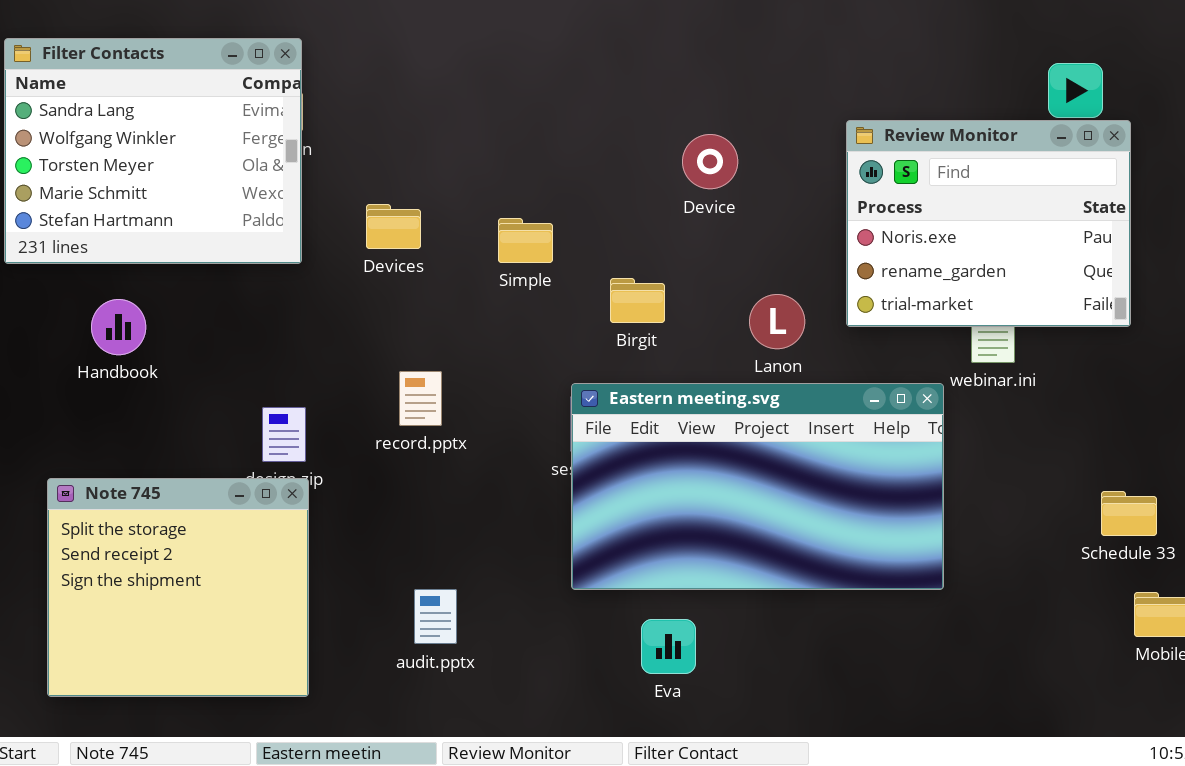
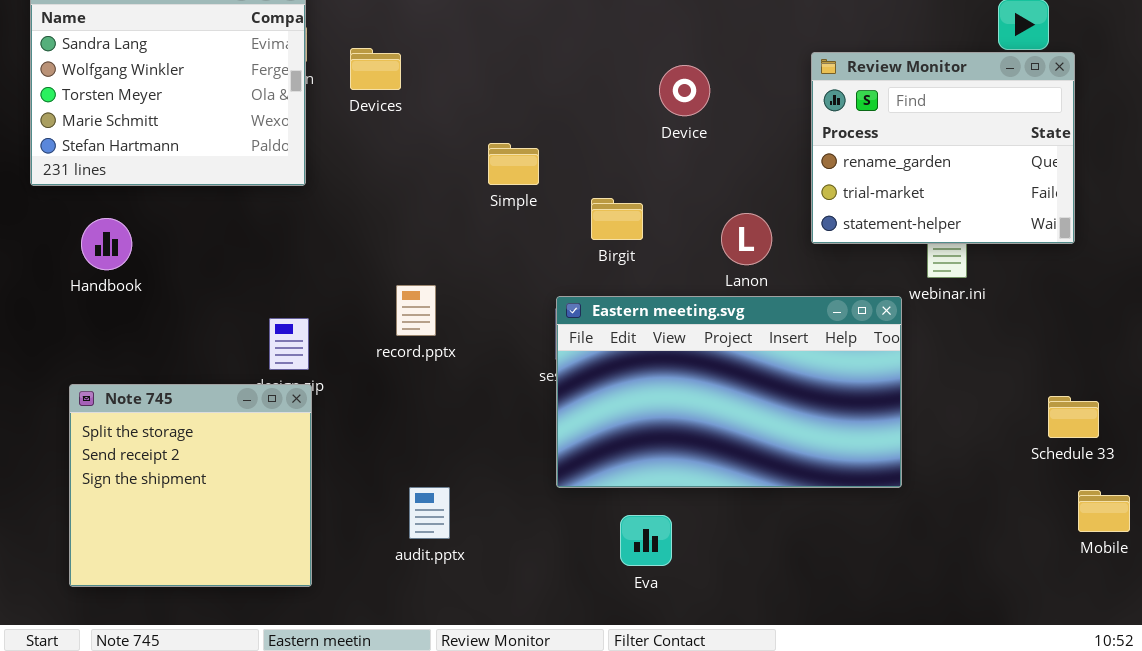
Review Monitor: [846,120,1131,327] -> [811,52,1075,244], scrolled down 1 row
Devices: [366,204,421,249] -> [350,48,401,90], moved
Handbook: [91,299,146,355] -> [81,218,132,270], moved

